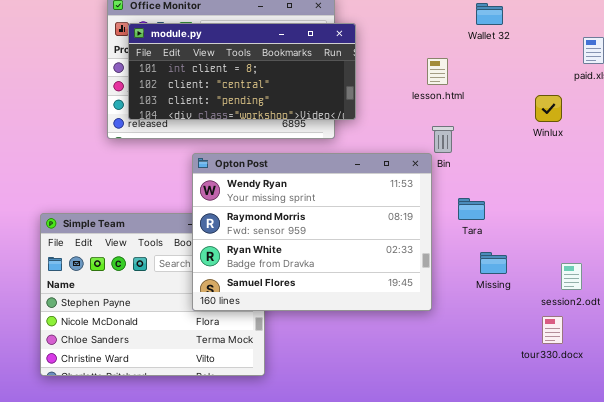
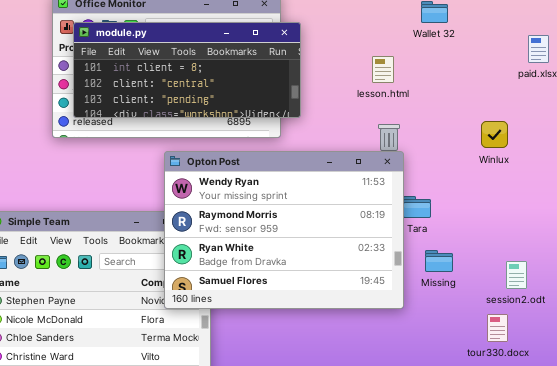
Winlux: [535,95,562,122] -> [481,121,508,148], moved
Opton Post: [192,153,432,311] -> [164,151,404,309], moved

